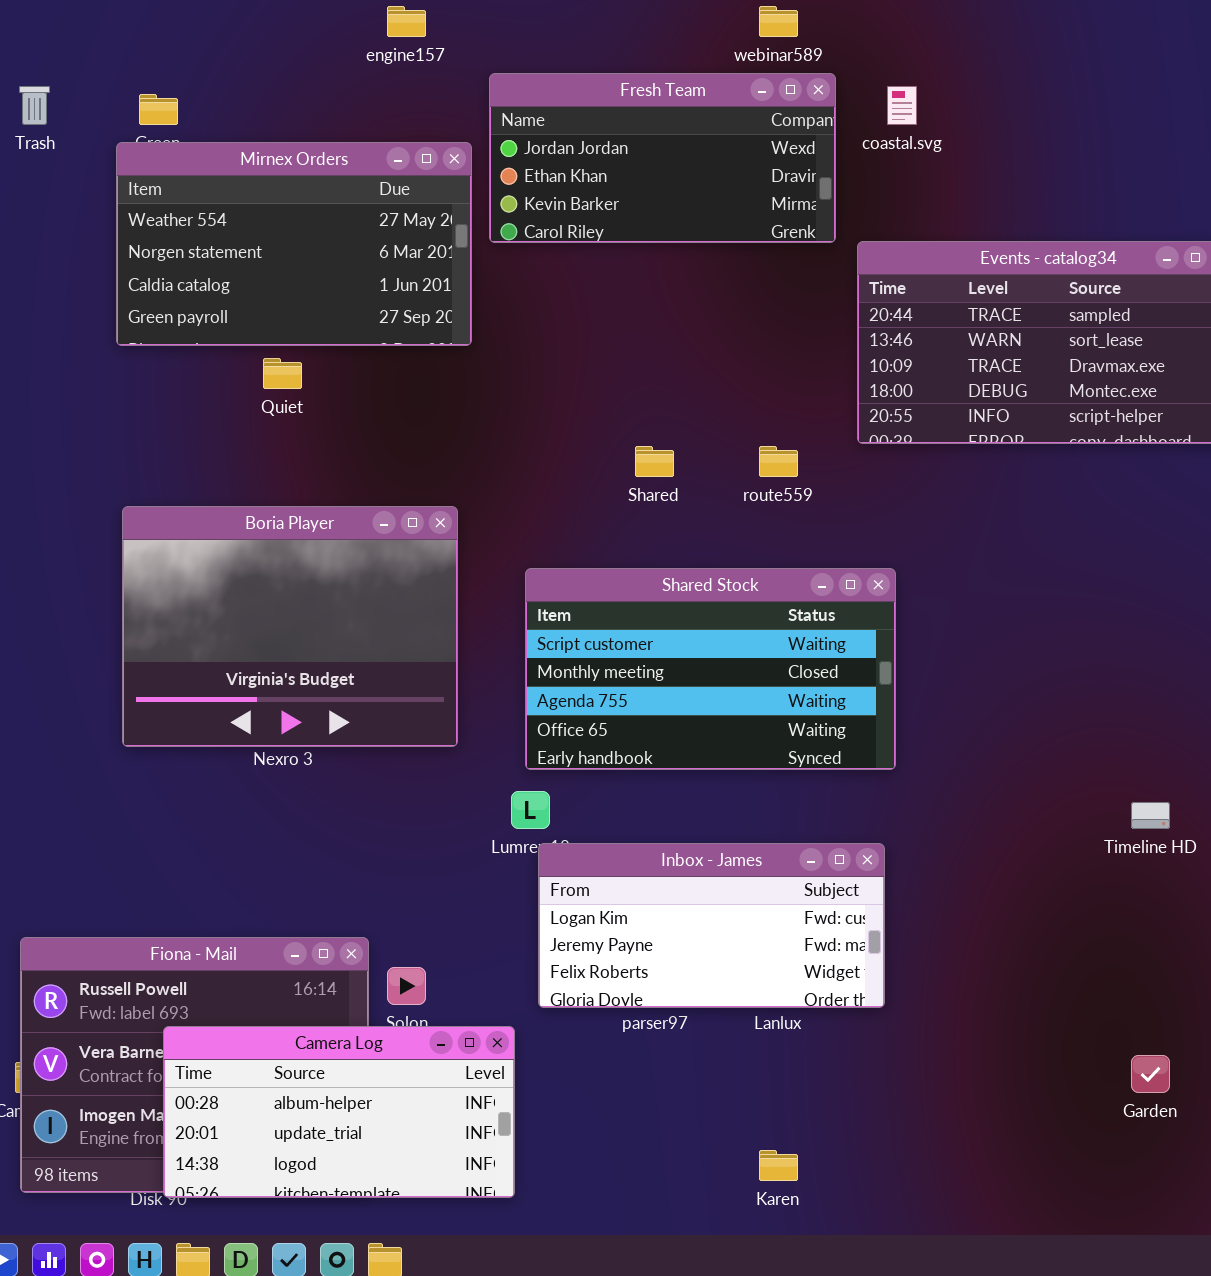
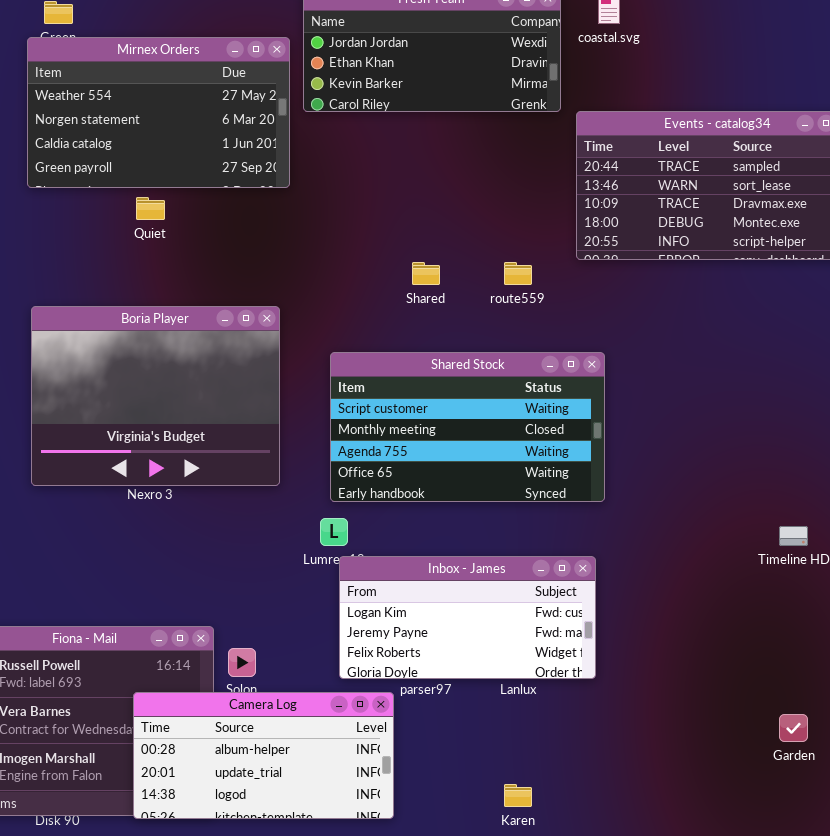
Camera Log: [163,1026,515,1198] -> [133,692,394,819], moved

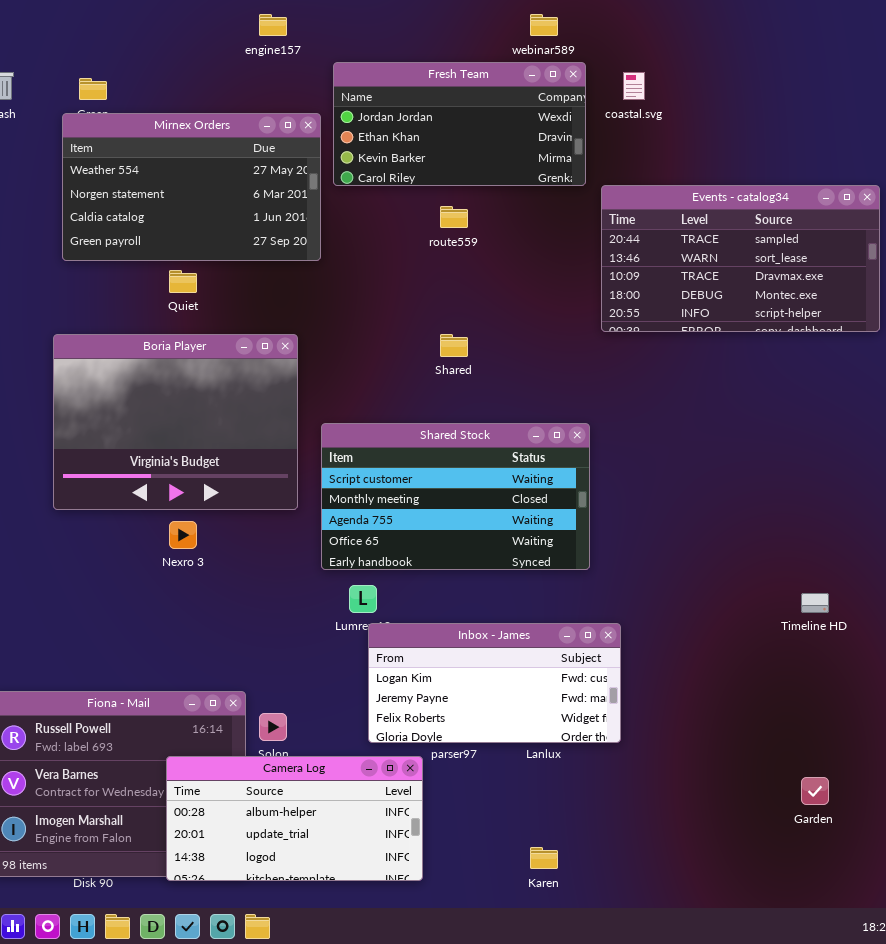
route559: [504,262,532,285] -> [440,206,468,228], moved
Boria Player: [31,306,280,486] -> [53,334,298,510], moved
Shared Stock: [330,352,605,502] -> [321,423,590,570], moved

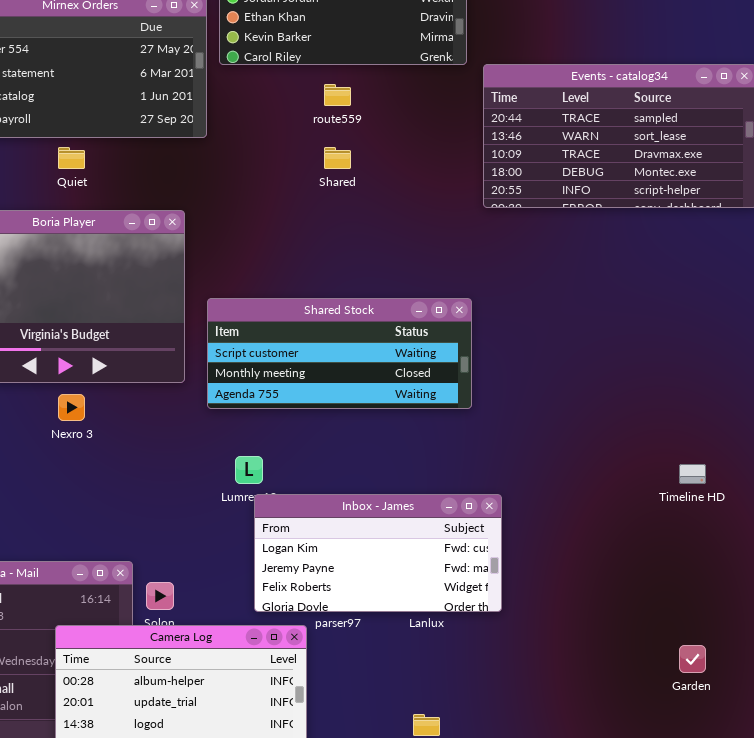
Shared: [440,334,468,357] -> [324,147,351,169], moved
Shared Stock: [321,423,590,570] -> [207,298,472,409], resized

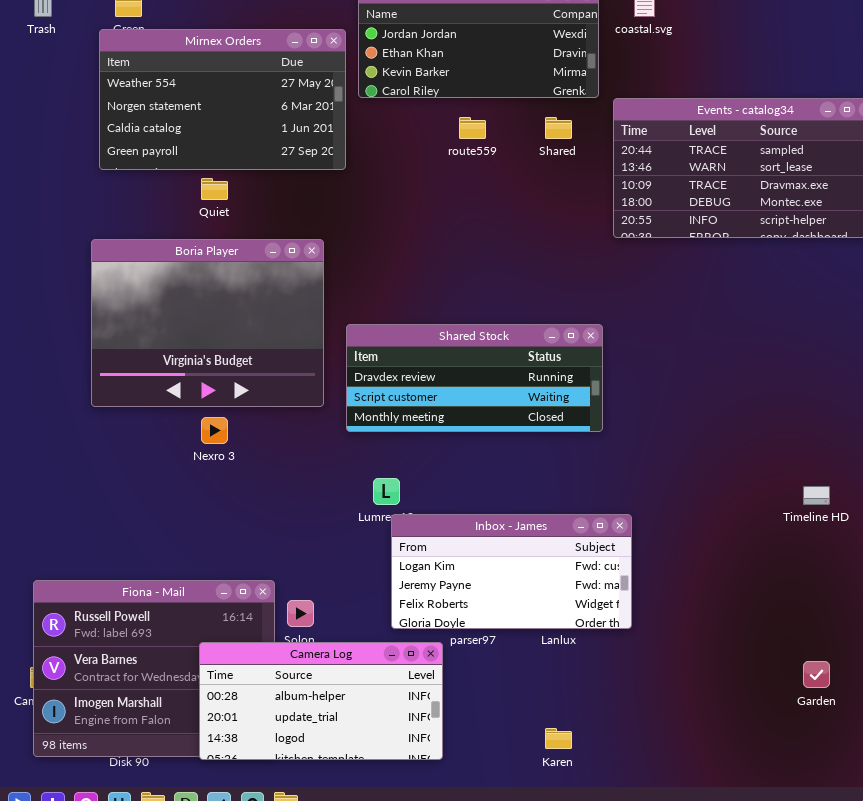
Shared: [324,147,351,169] -> [545,117,572,139], moved
Shared Stock: [207,298,472,409] -> [346,324,603,432], scrolled up 1 row

